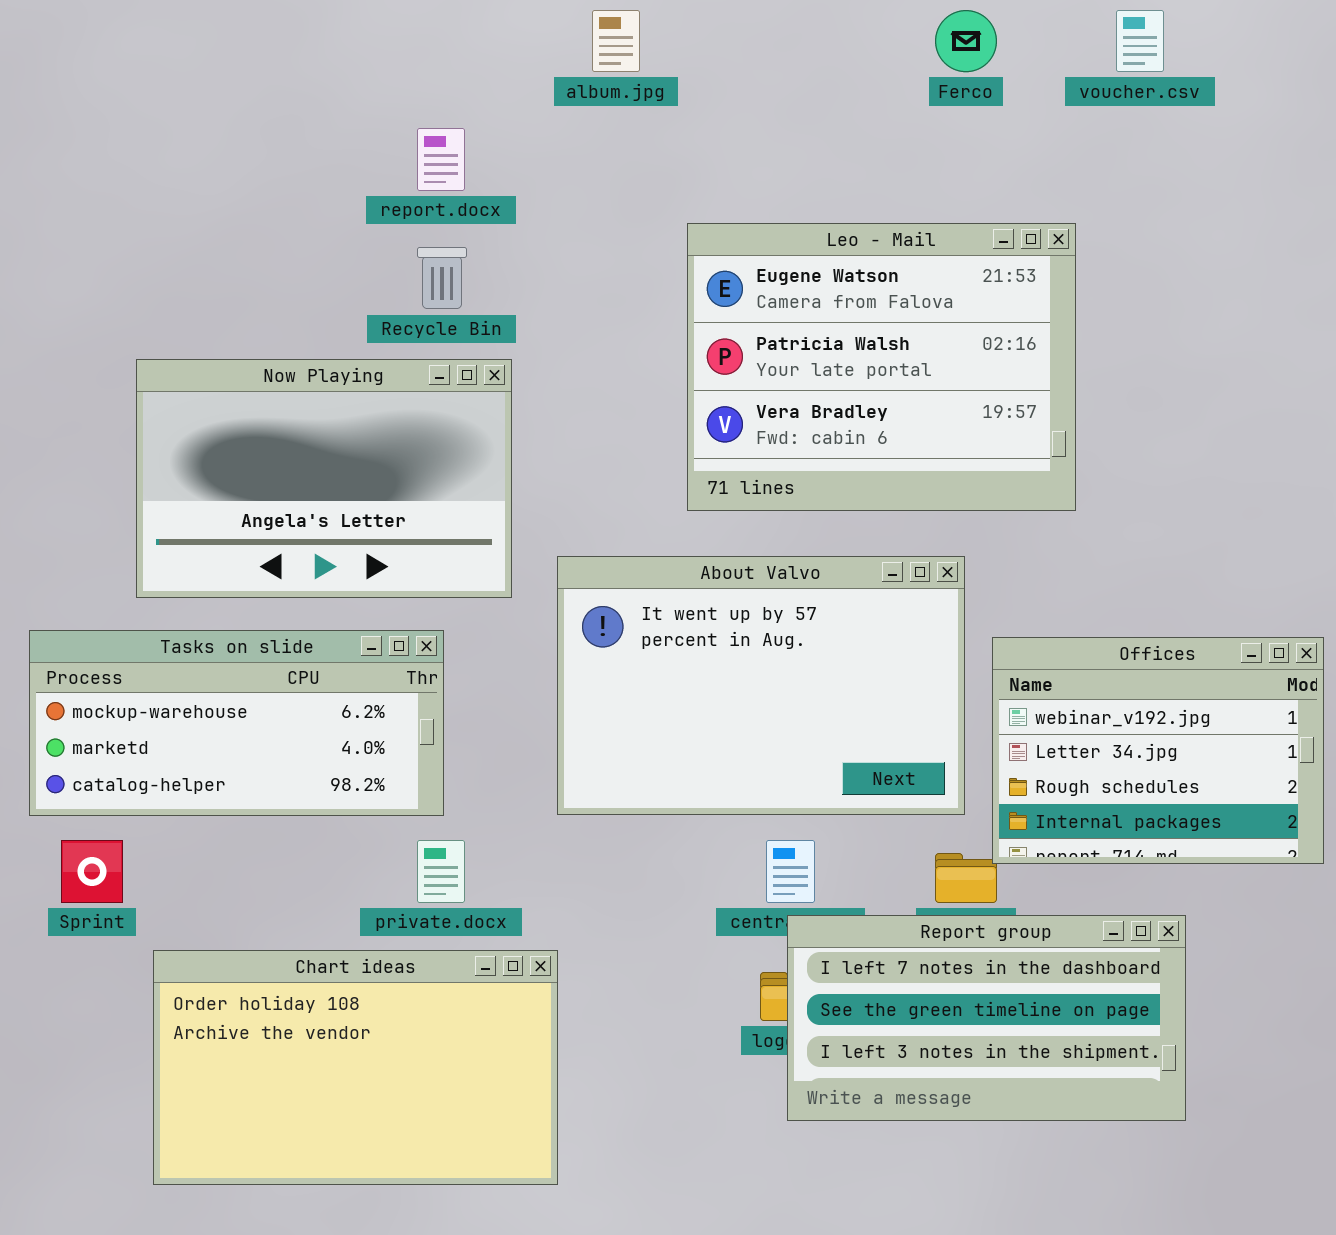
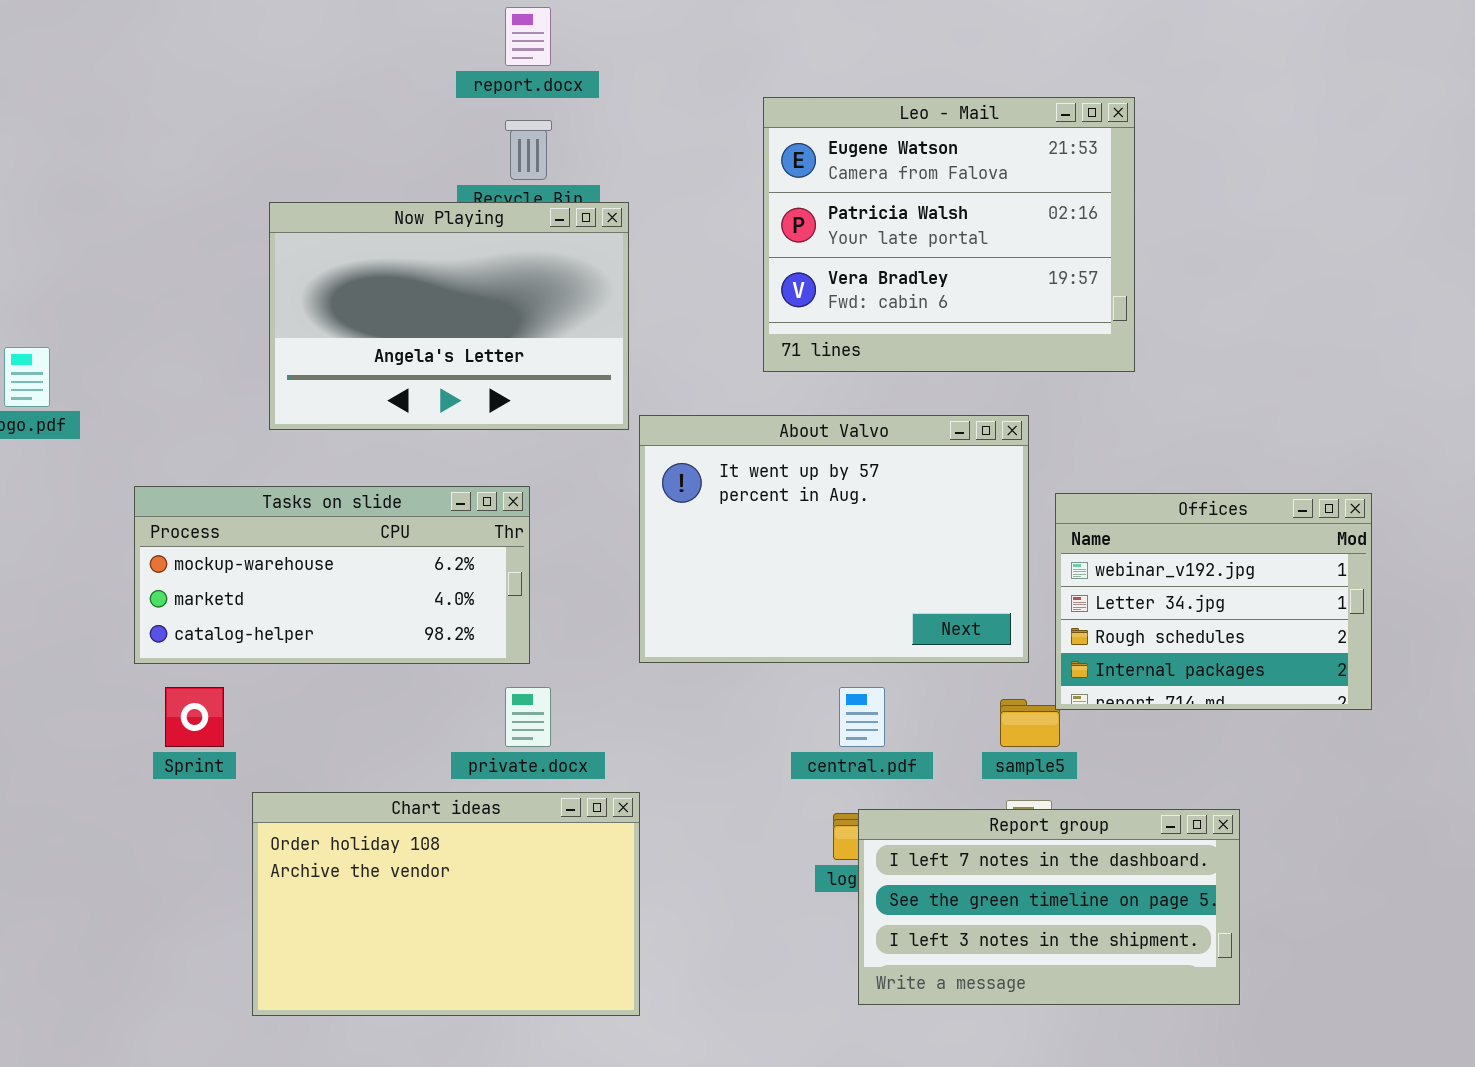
Now Playing: [136,359,512,598] -> [269,202,629,430], moved
Report group: [787,915,1186,1121] -> [858,809,1240,1005], moved

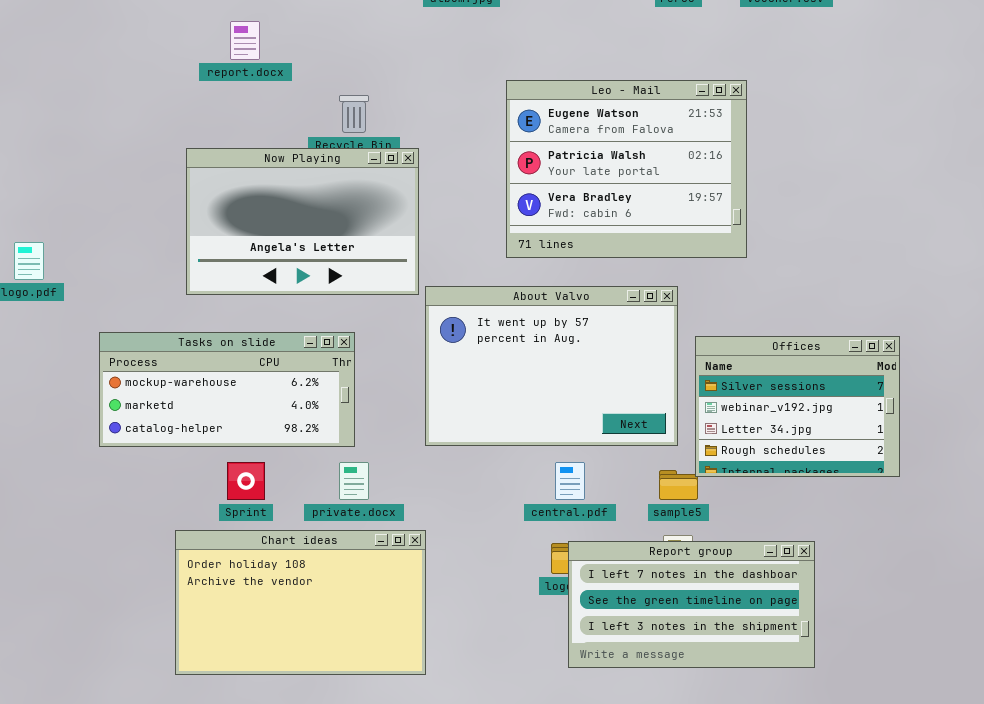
report.docx: [505,7,551,66] -> [230,21,260,60], moved
Offices: [1055,493,1372,710] -> [695,336,900,477], scrolled up 1 row
Sprint: [165,687,224,747] -> [227,462,265,500], moved

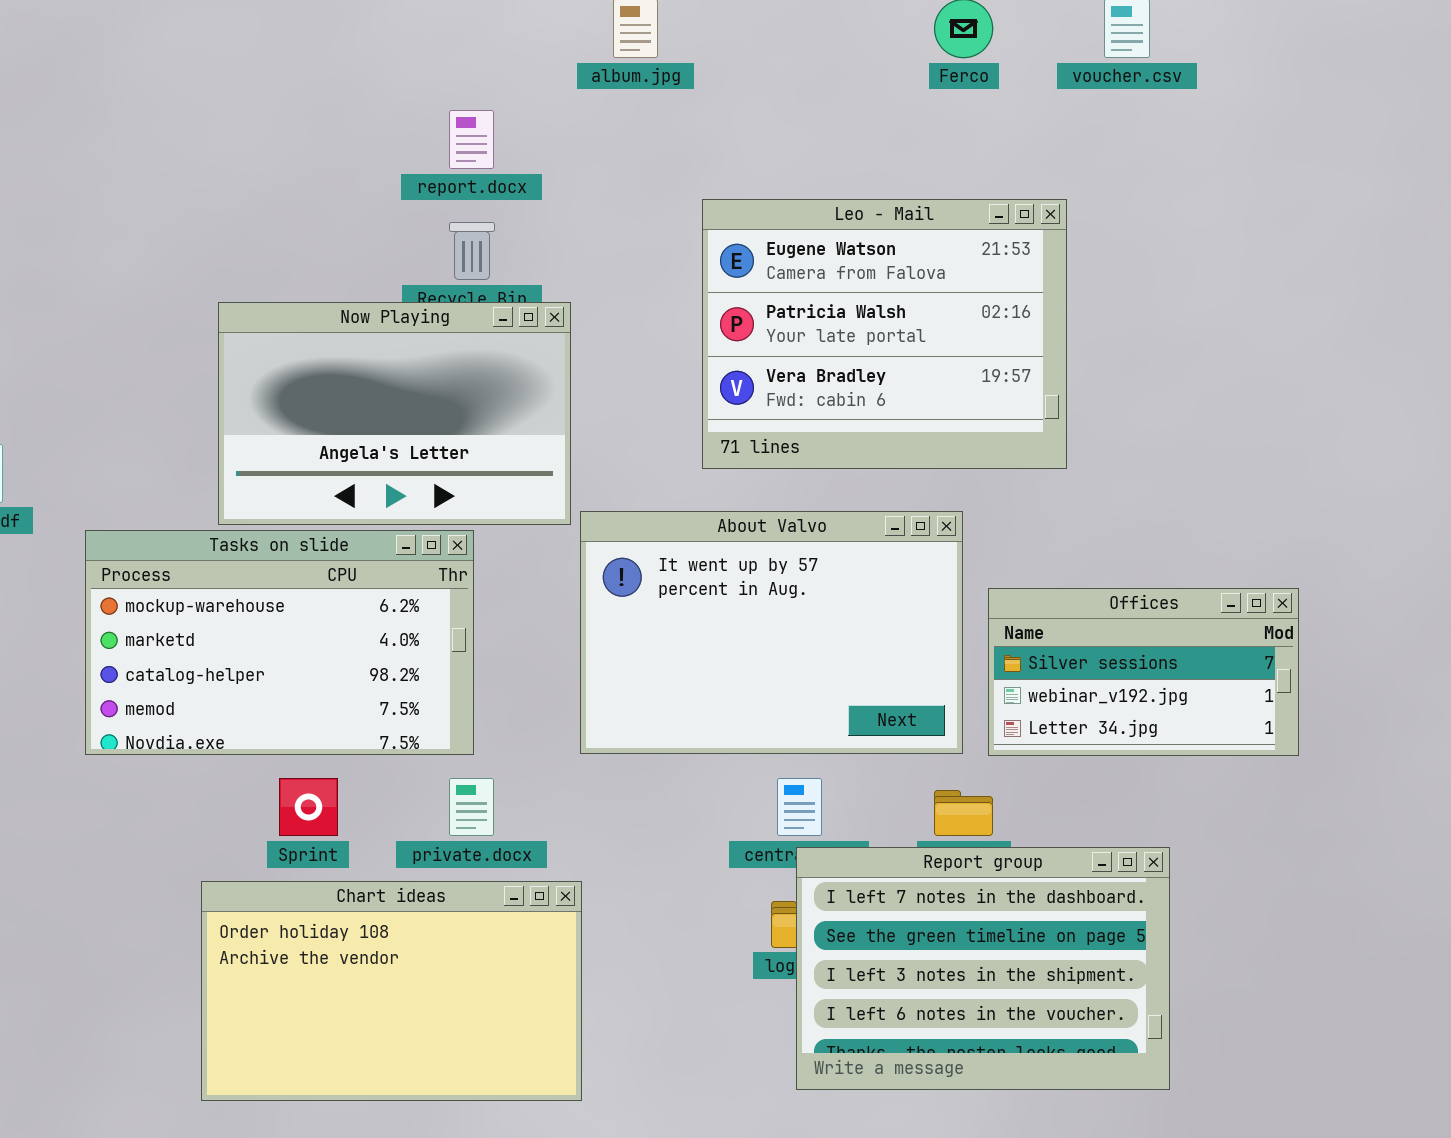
report.docx: [230,21,260,60] -> [449,110,494,169], moved
Tasks on slide: [99,332,355,447] -> [85,530,474,755], resized
Offices: [695,336,900,477] -> [988,588,1299,756], resized
Report group: [568,541,815,668] -> [796,847,1170,1090], resized

